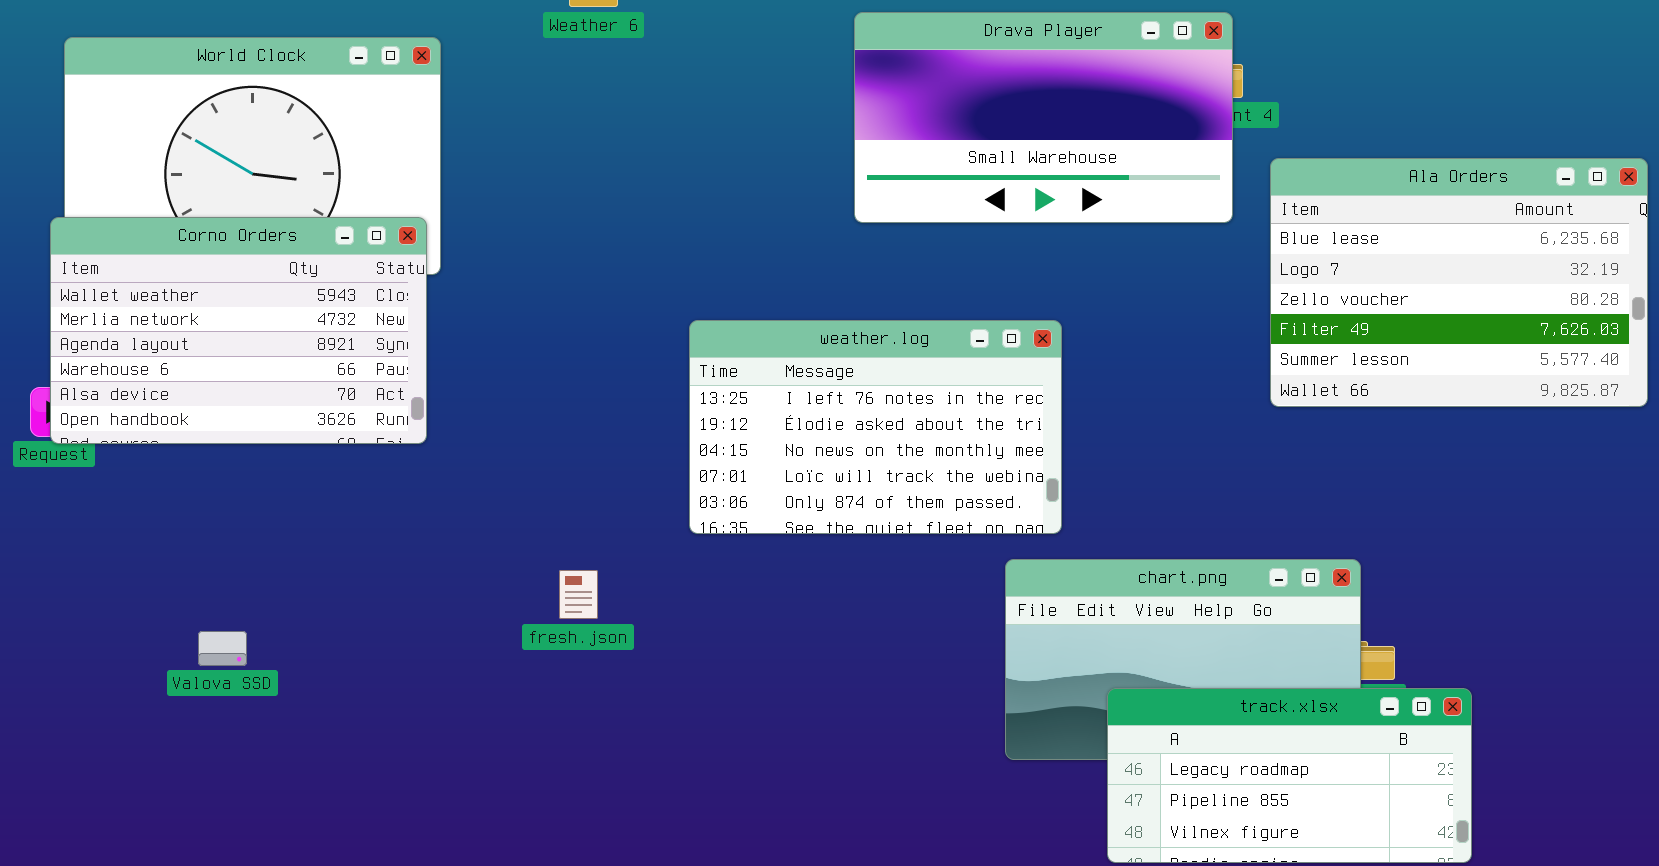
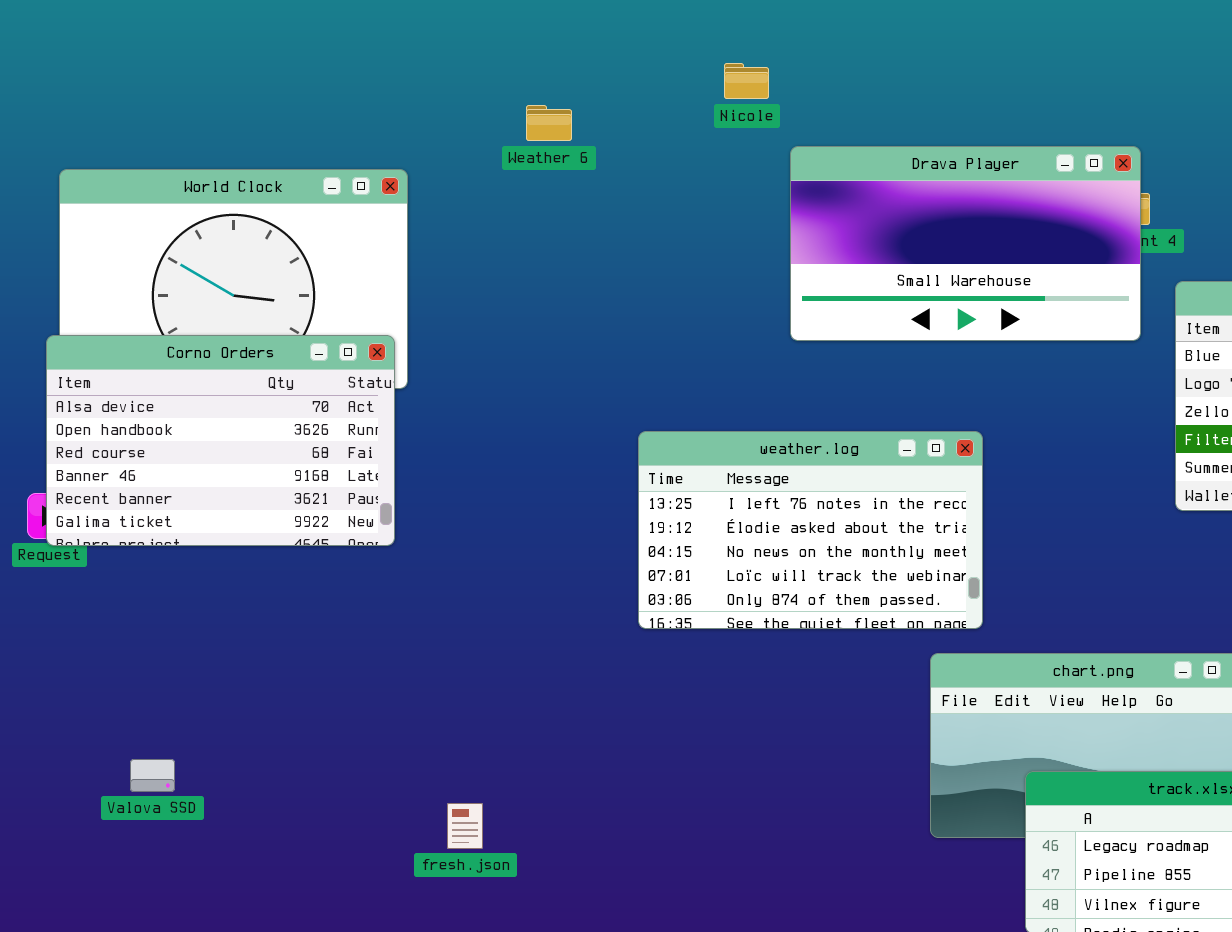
Corno Orders: [50,217,427,444] -> [46,335,395,546], scrolled down 4 rows
fresh.json: [559,570,598,619] -> [447,803,483,849], moved
Valova SSD: [198,631,247,666] -> [130,759,175,792], moved

